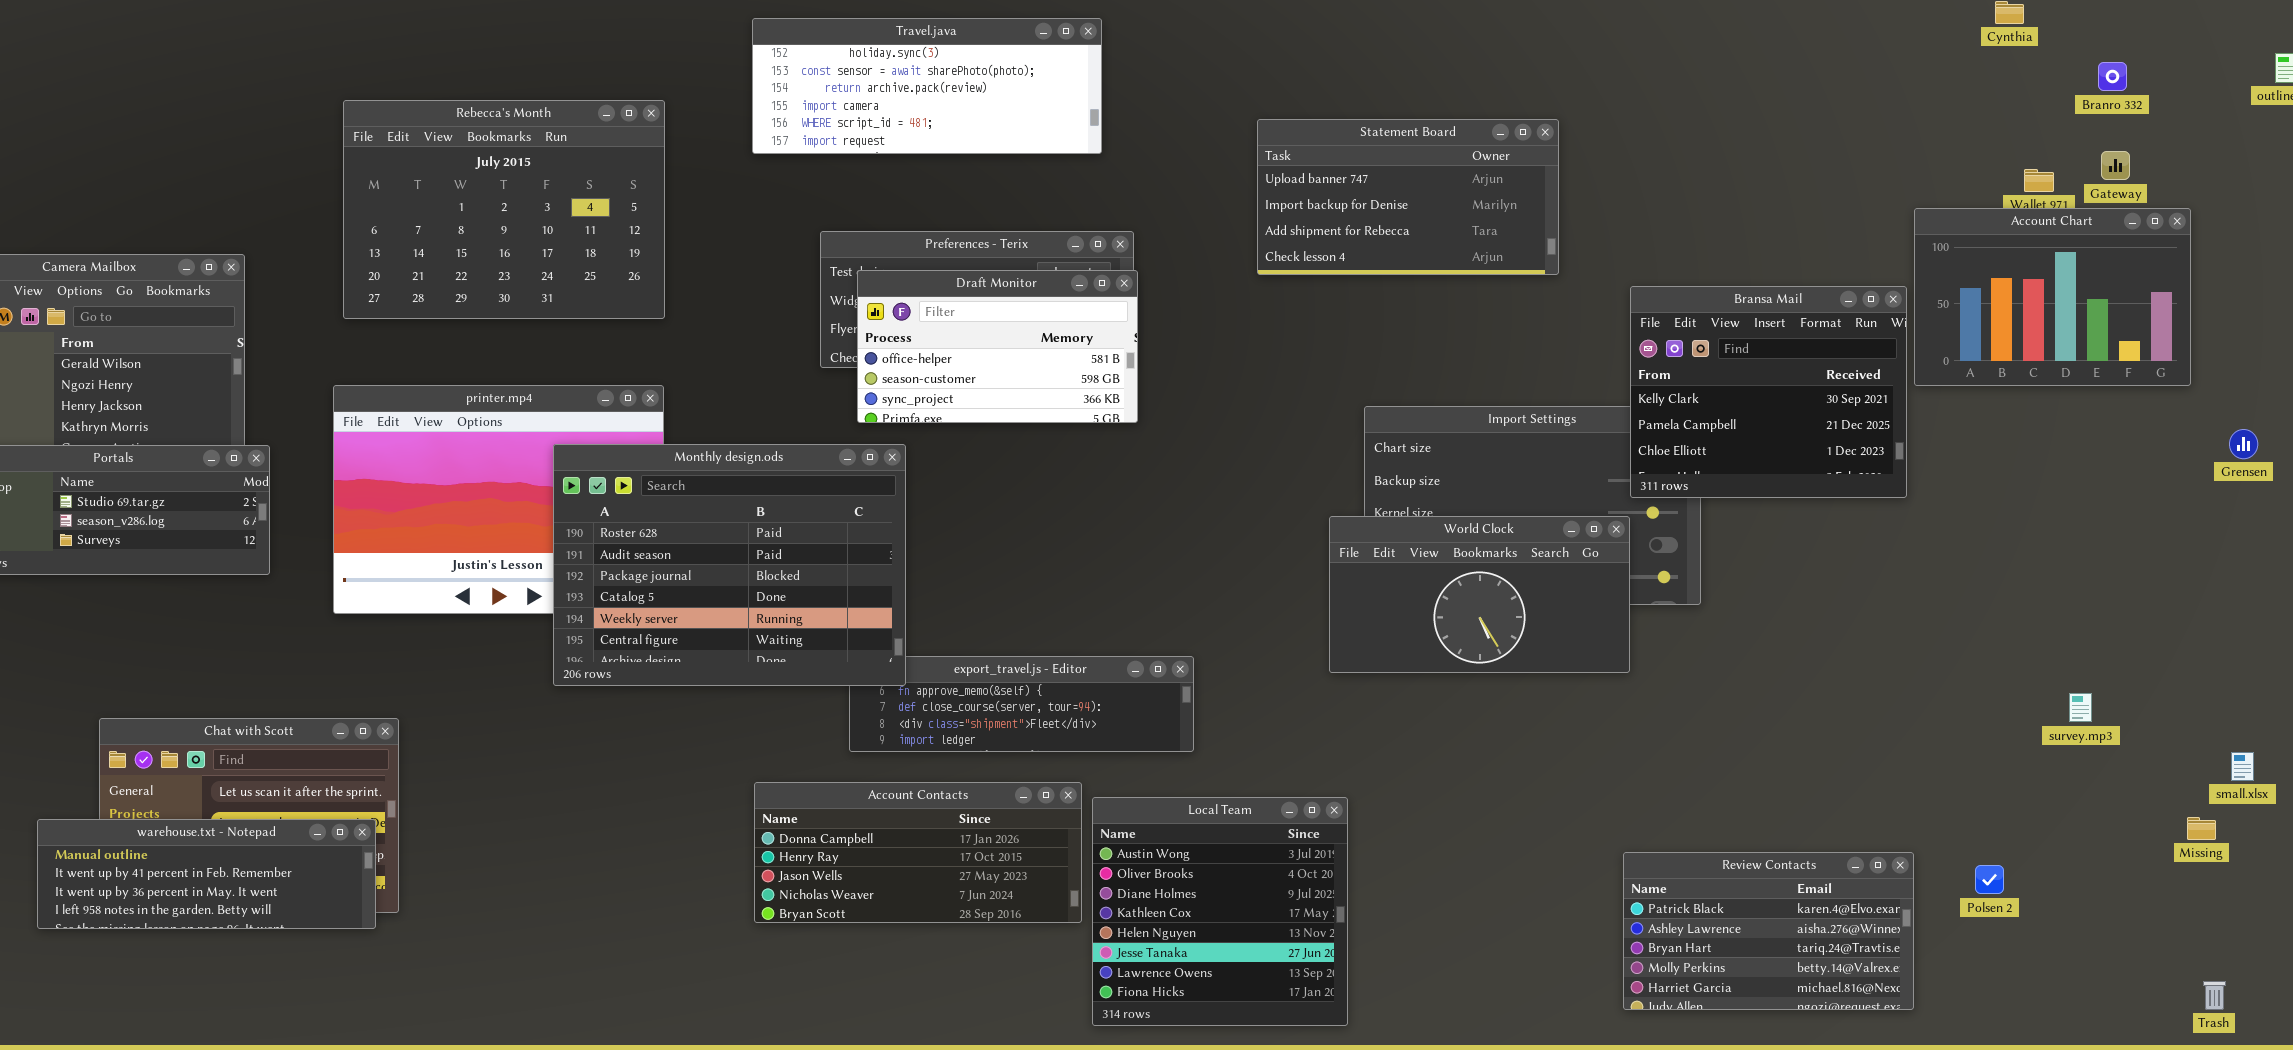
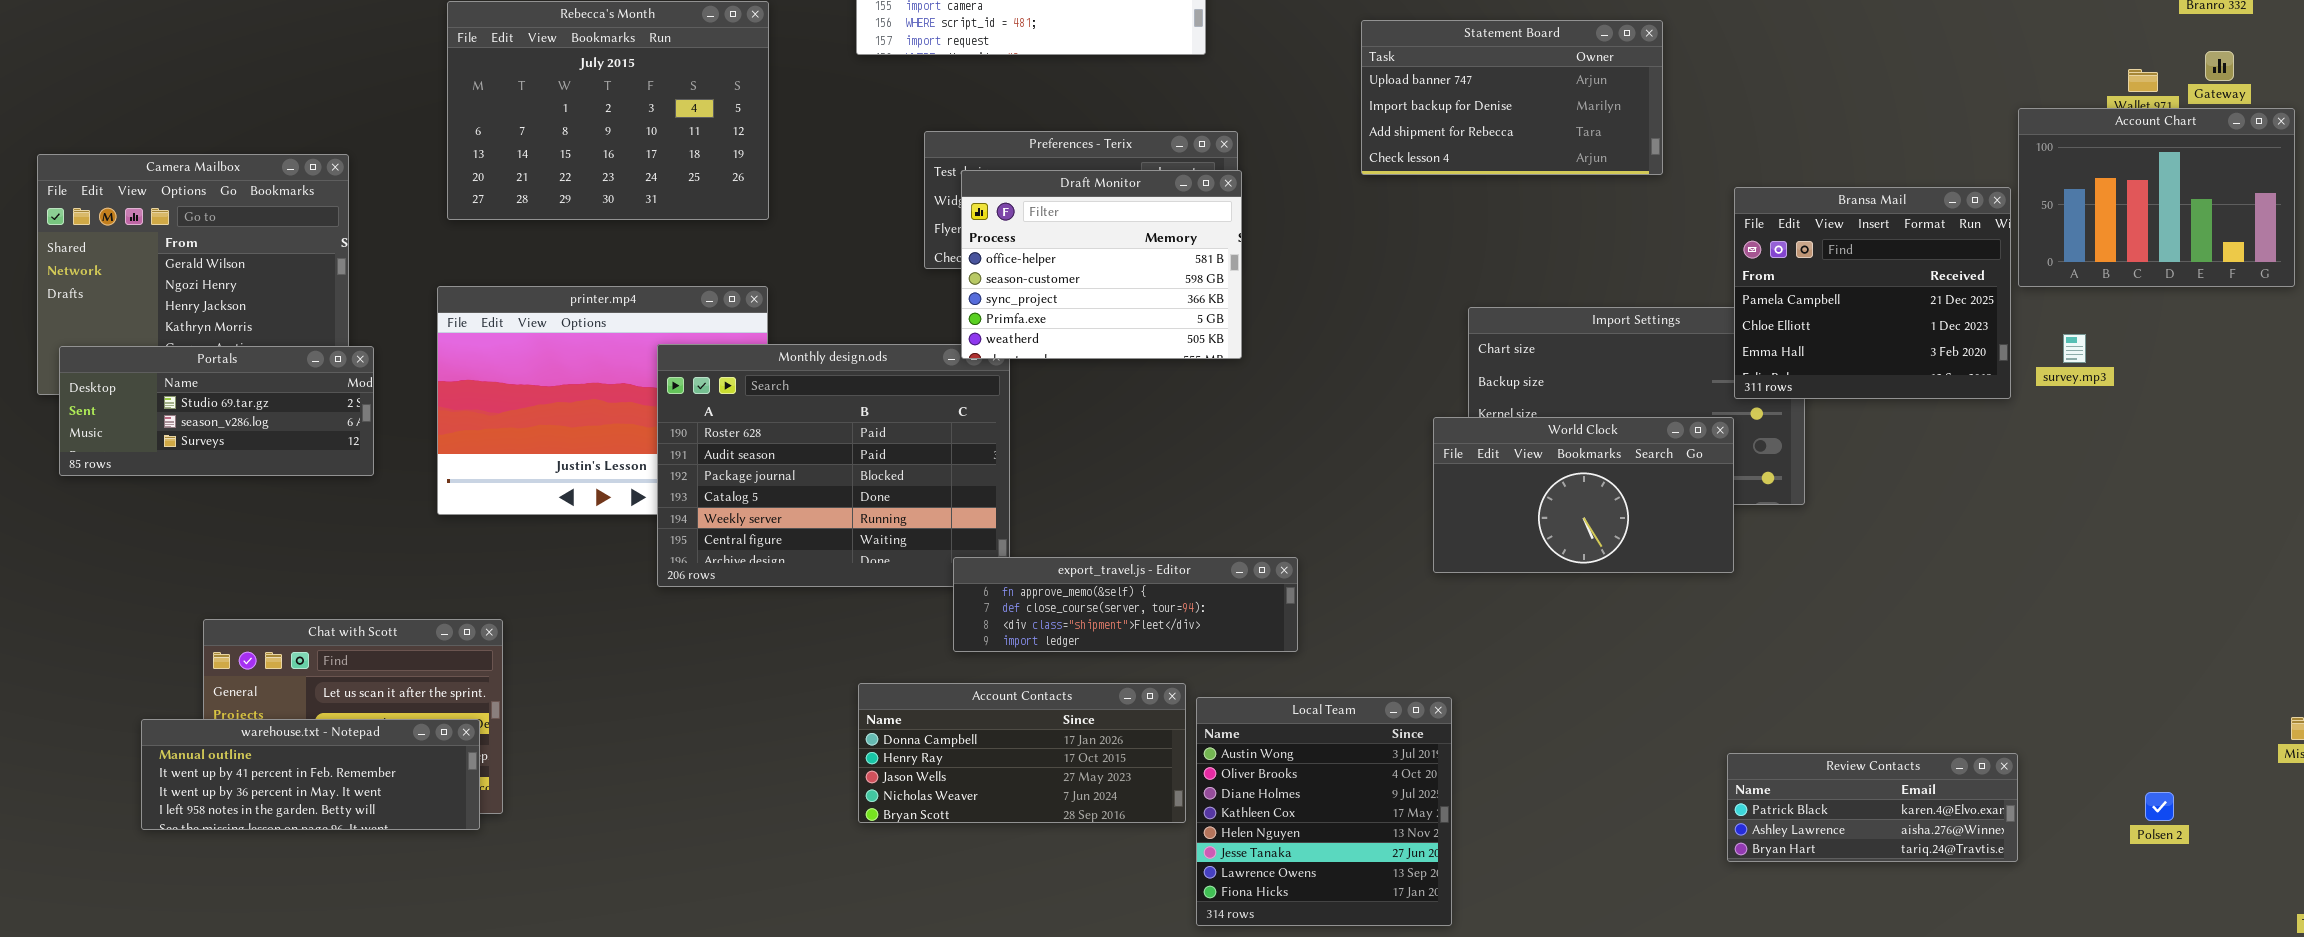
Draft Monitor: [857,270,1138,423] -> [961,170,1242,359], resized
Bransa Mail: [1630,286,1907,498] -> [1734,187,2011,399], scrolled down 1 row
export_travel.js - Editor: [849,656,1194,752] -> [953,557,1298,652], raised
survey.mp3: [2069,693,2092,722] -> [2063,334,2086,363], moved
Review Contacts: [1623,852,1914,1010] -> [1727,753,2018,862], resized
Polsen 2: [1975,865,2004,894] -> [2145,792,2174,821], moved

